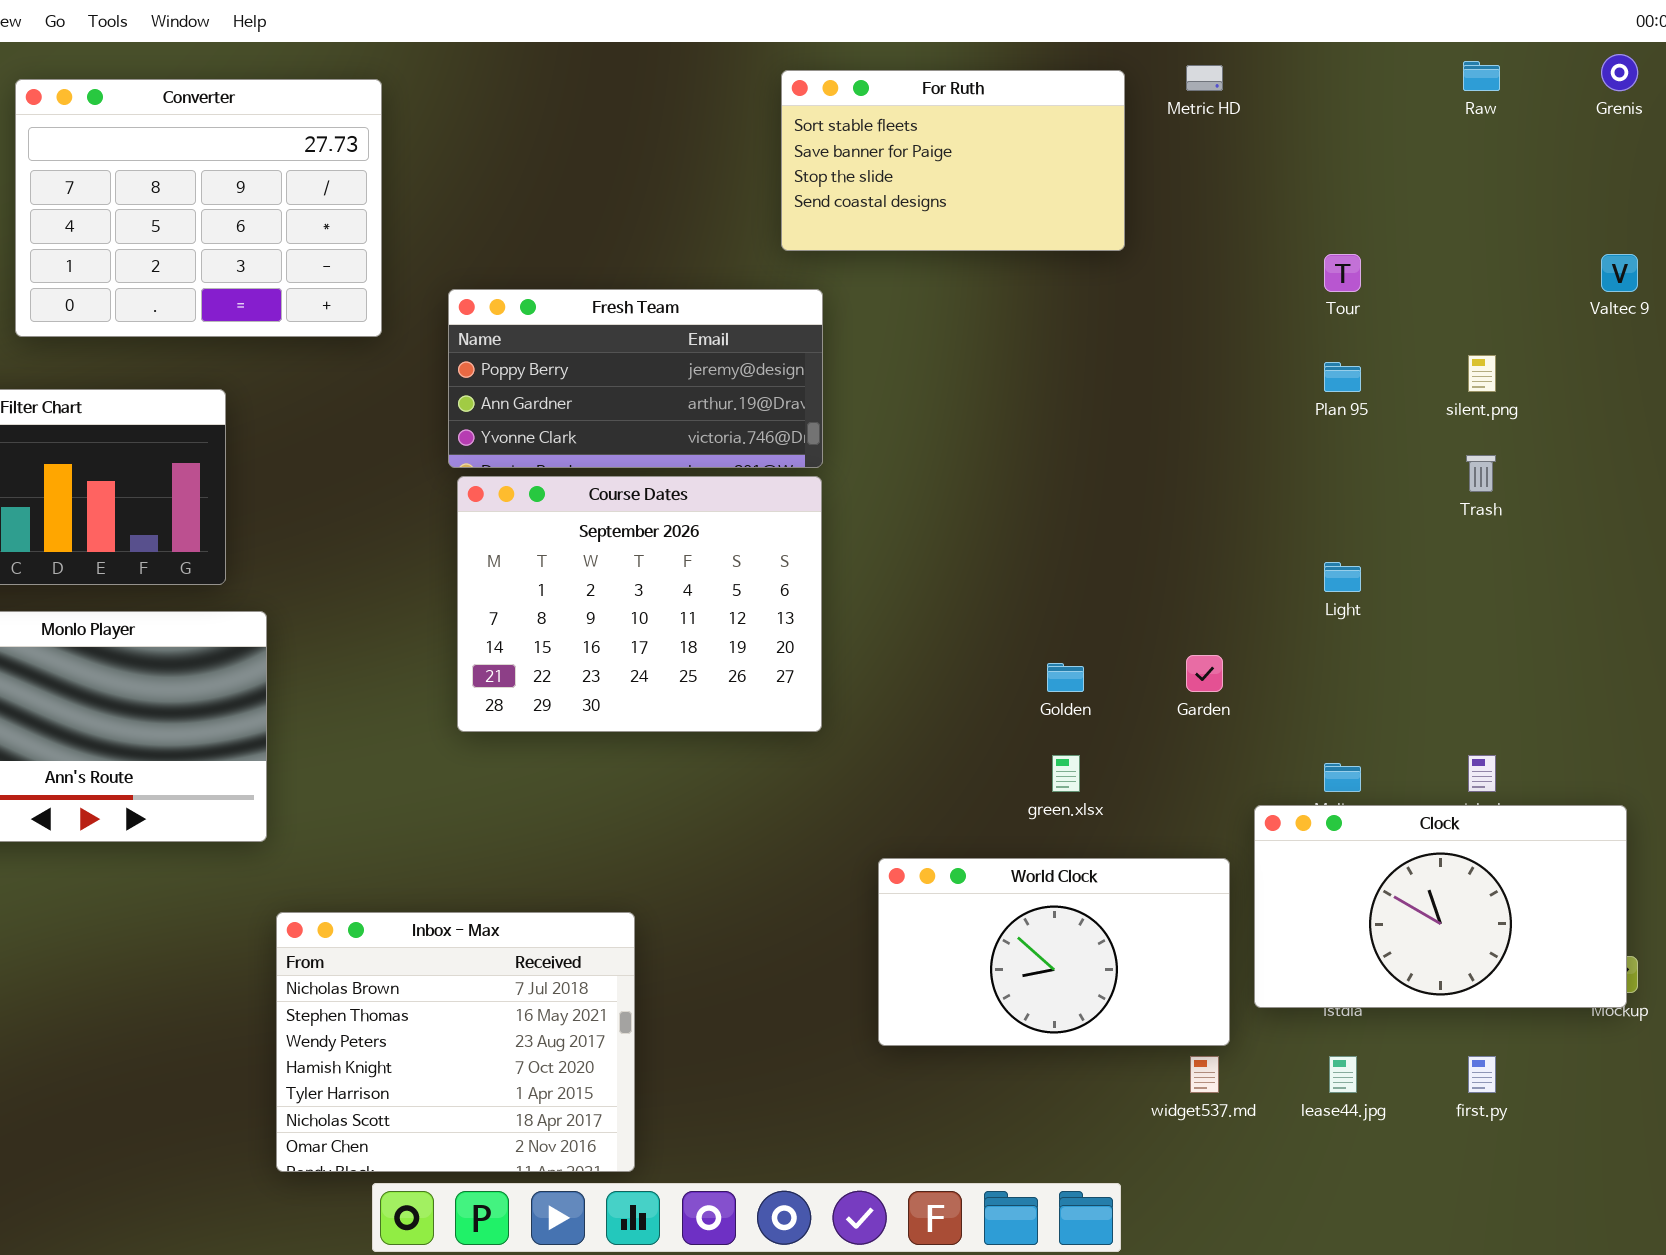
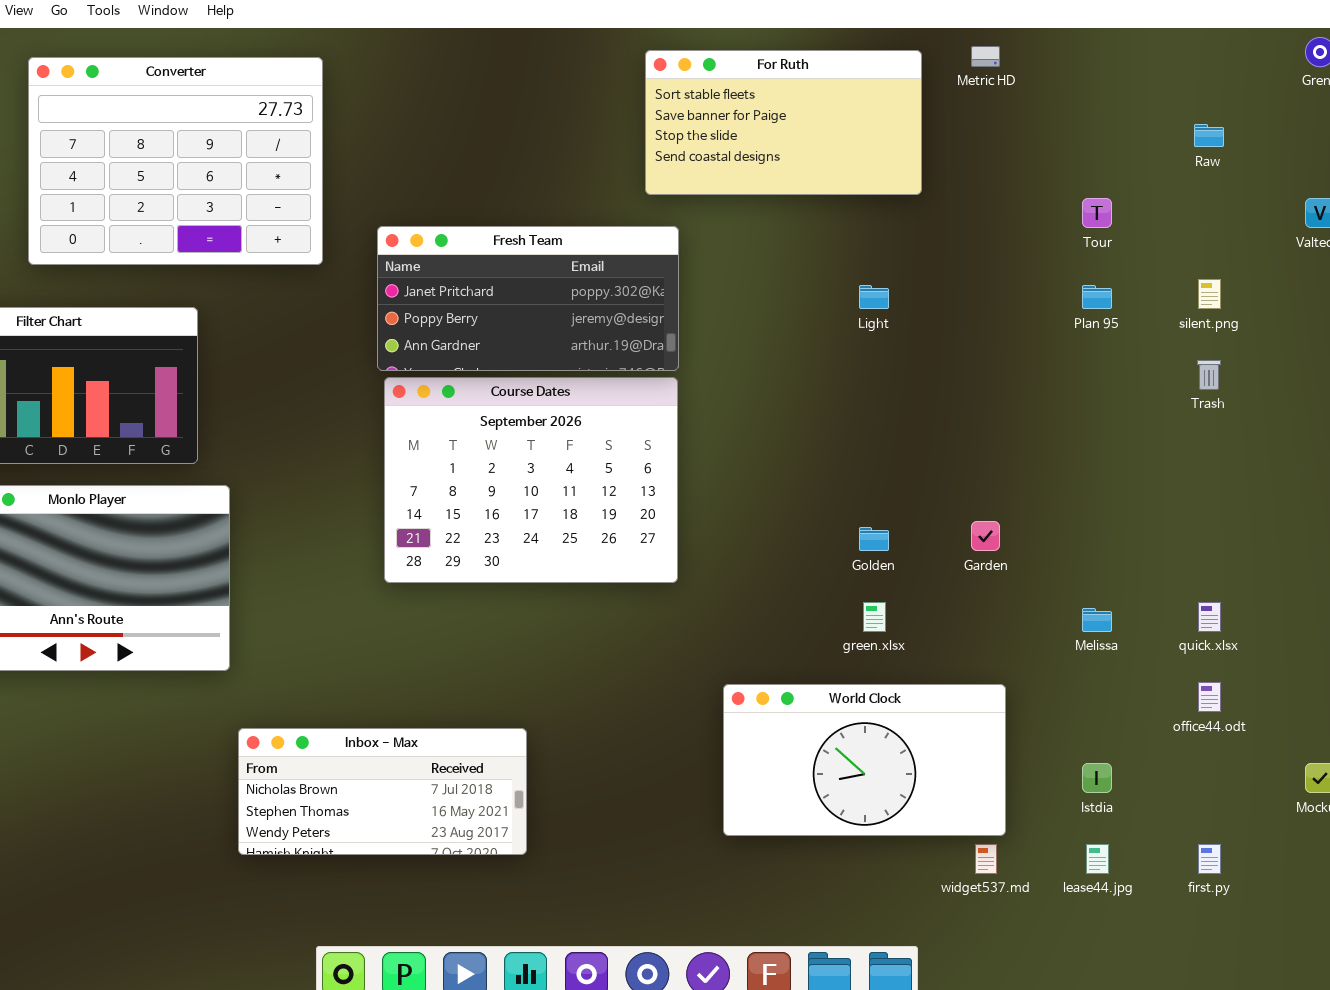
Raw: [1463,61,1500,91] -> [1194,124,1224,147], moved
Fresh Team: [448,289,823,468] -> [377,226,679,371], scrolled up 1 row
Light: [1324,562,1361,592] -> [859,285,889,309], moved
Clock: [1254,805,1627,1008] -> none, closed
Inbox - Max: [276,912,635,1172] -> [238,728,527,855], resized

